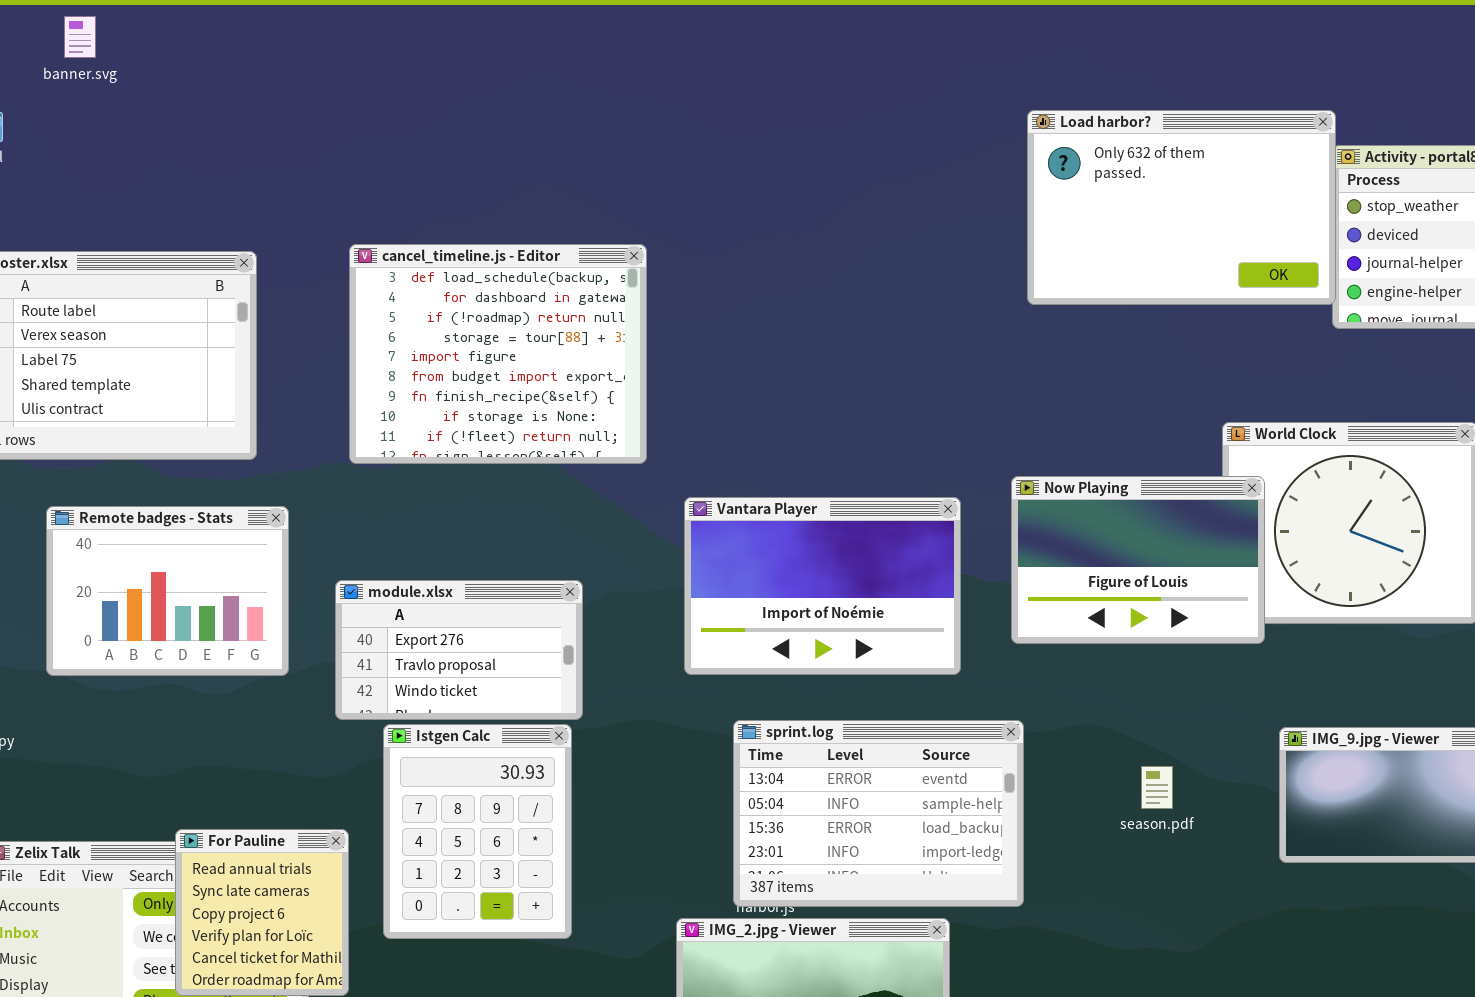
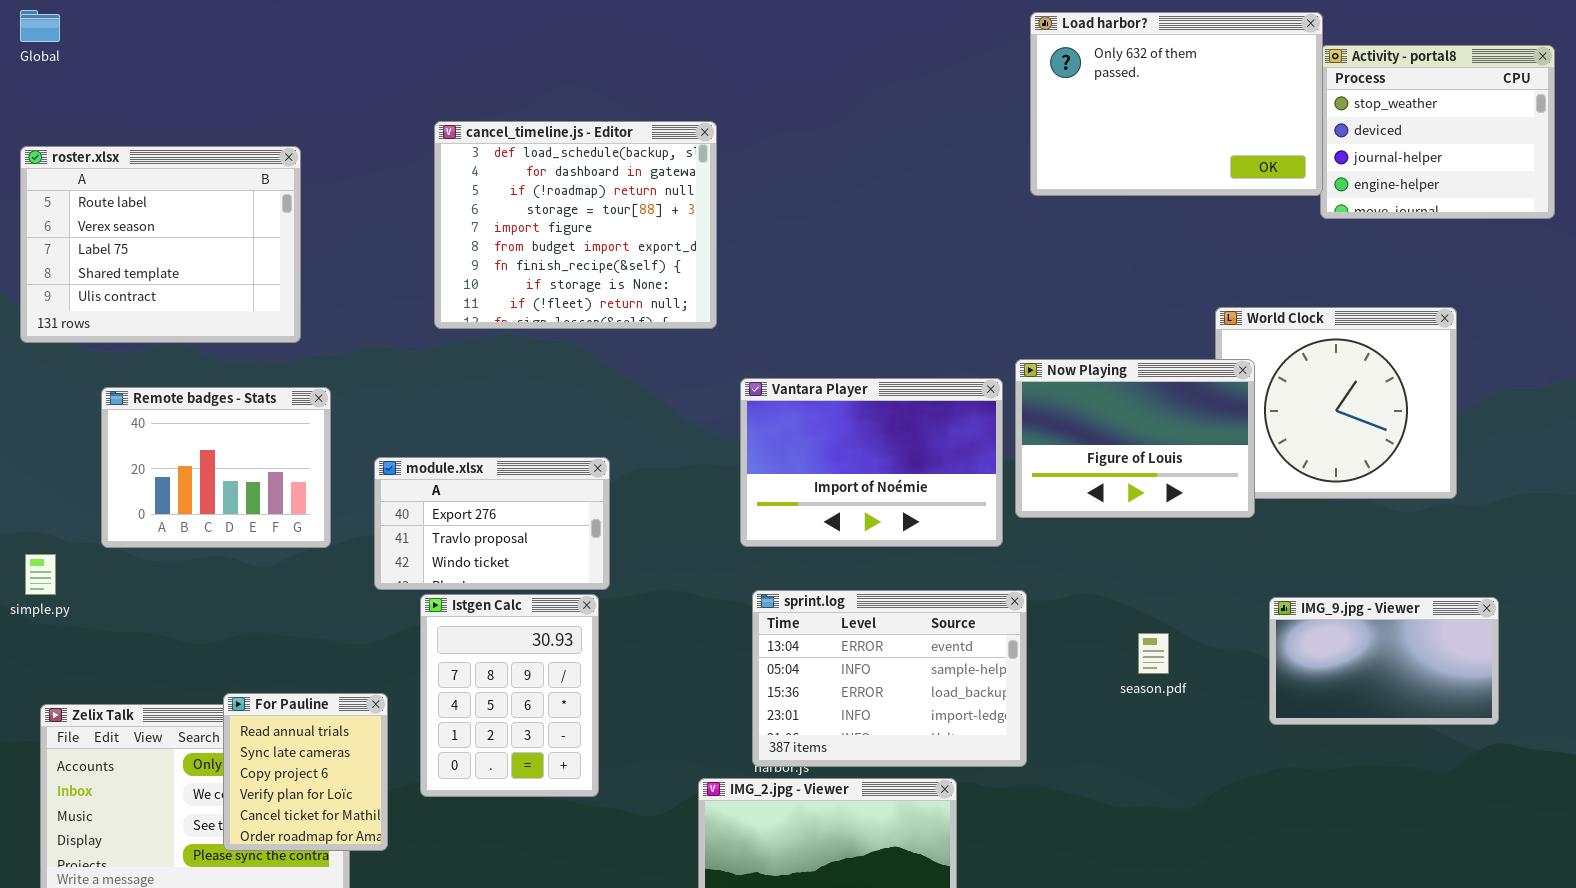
cancel_timeline.js - Editor: [349,244,647,464] -> [434,121,717,329], moved
Vantara Player: [684,497,961,675] -> [740,378,1003,547], moved

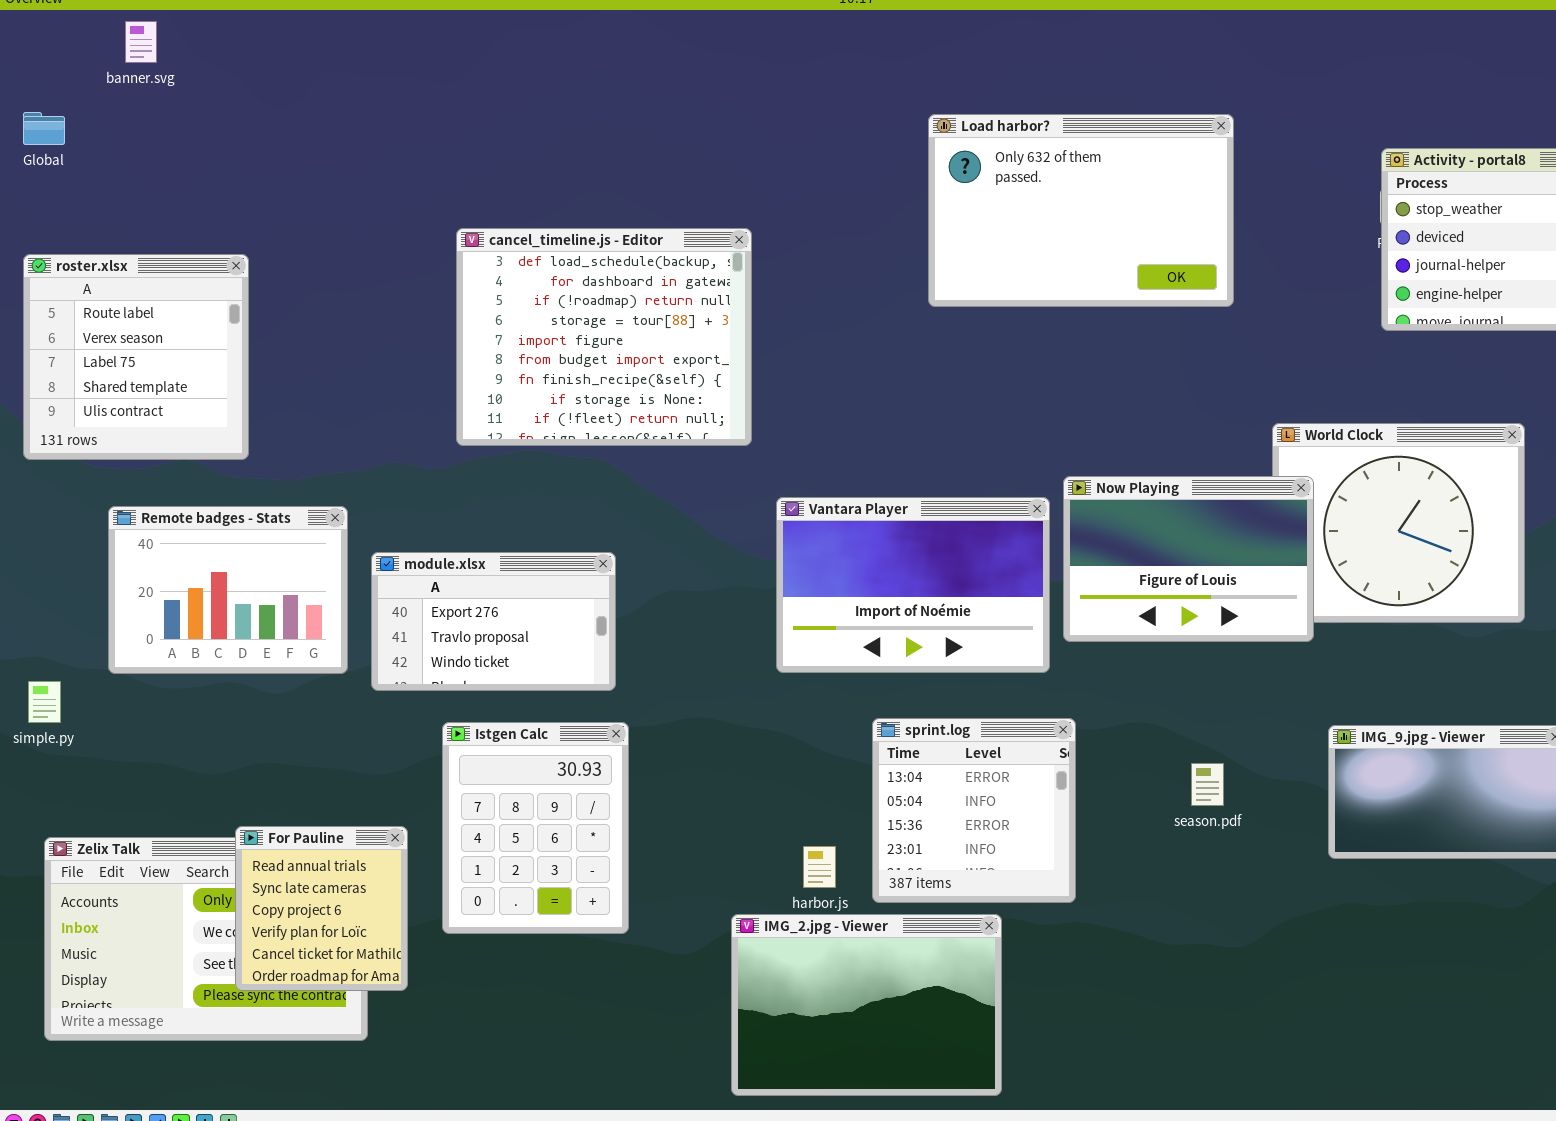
Load harbor?: [1030,12,1323,196] -> [928,114,1234,307], moved
roster.xlsx: [20,146,301,343] -> [23,254,249,460], resized
module.xlsx: [374,457,610,590] -> [371,552,616,691], moved
sprint.log: [752,590,1027,767] -> [872,718,1076,903], resized

